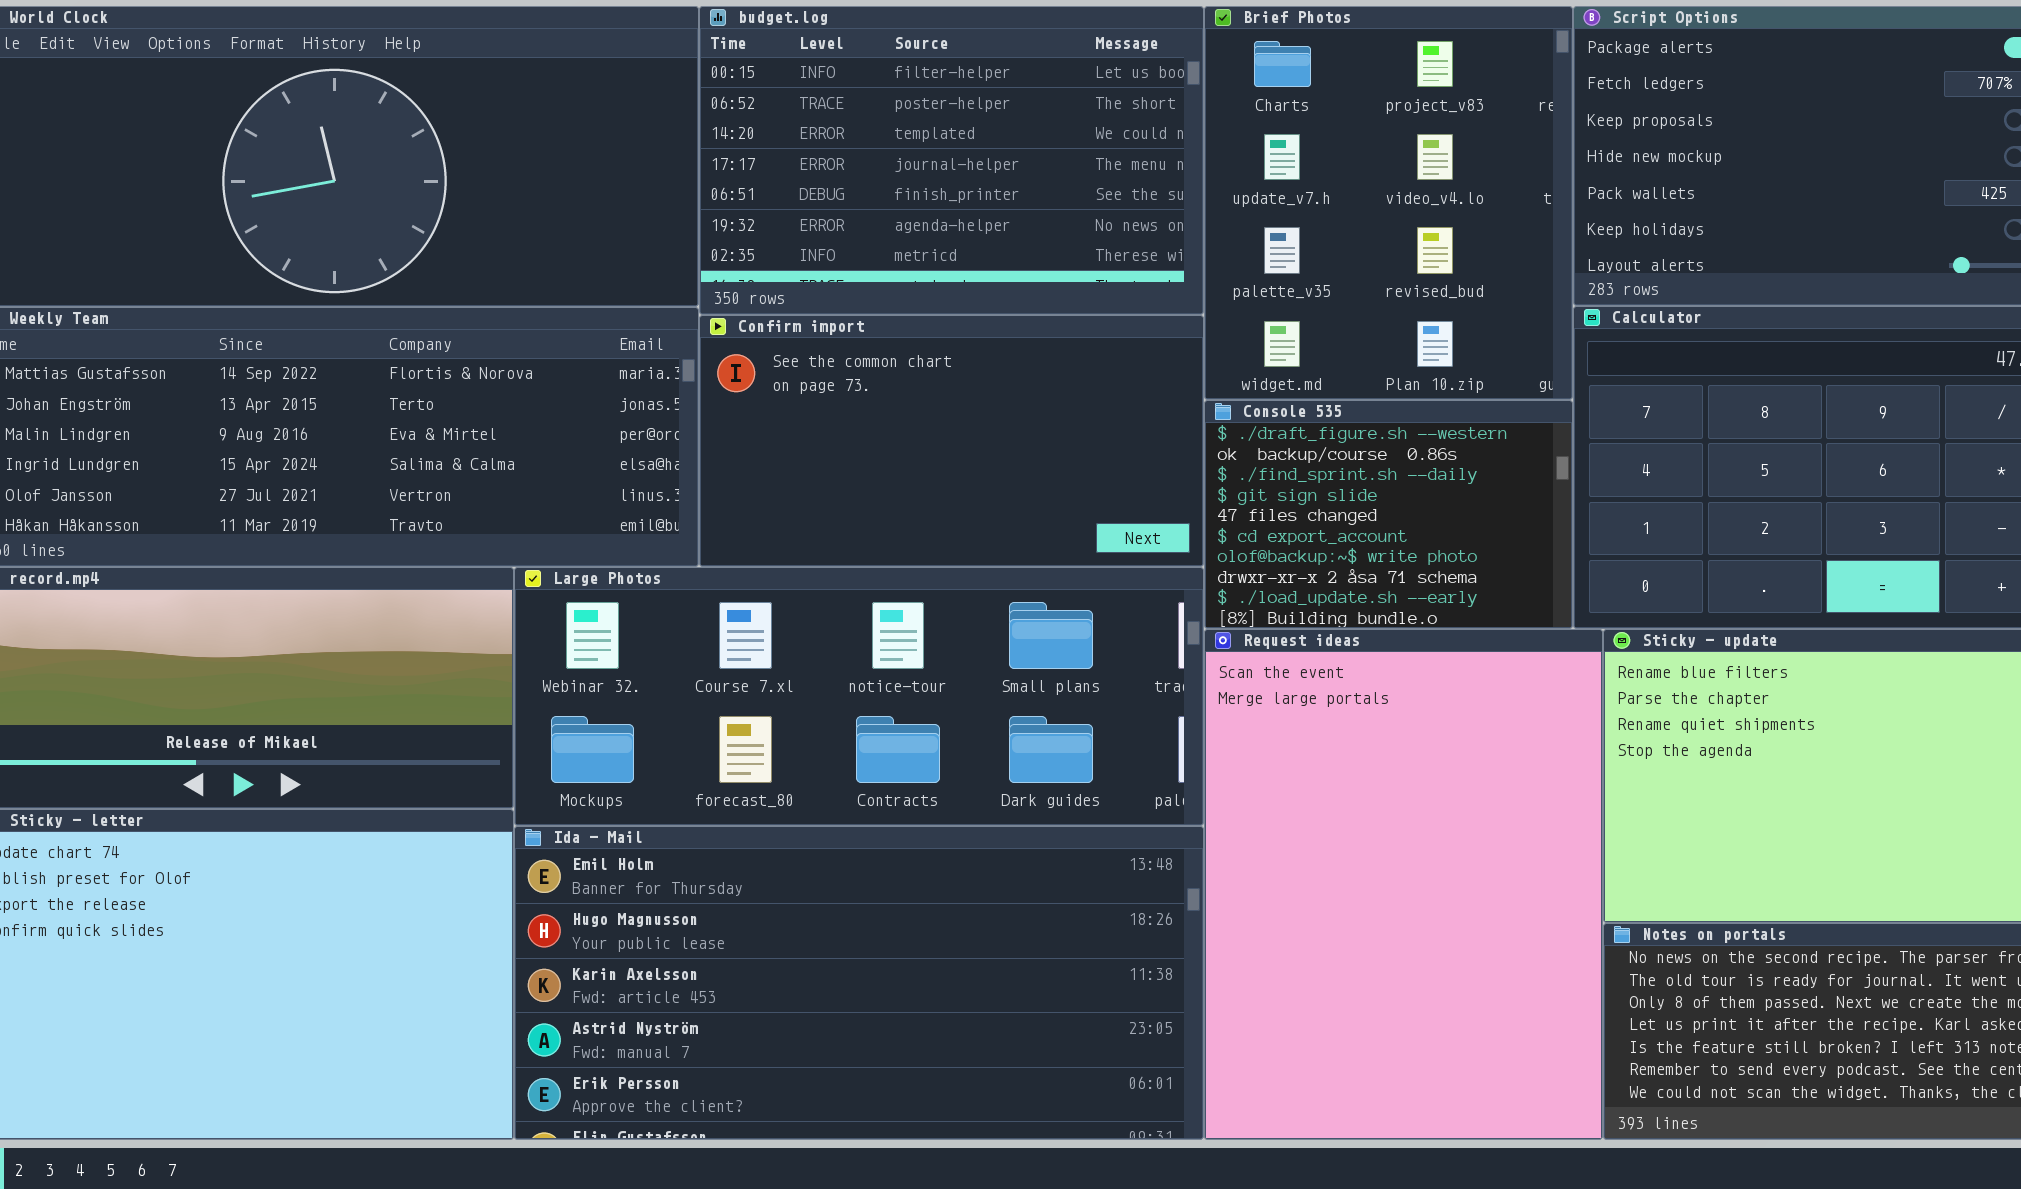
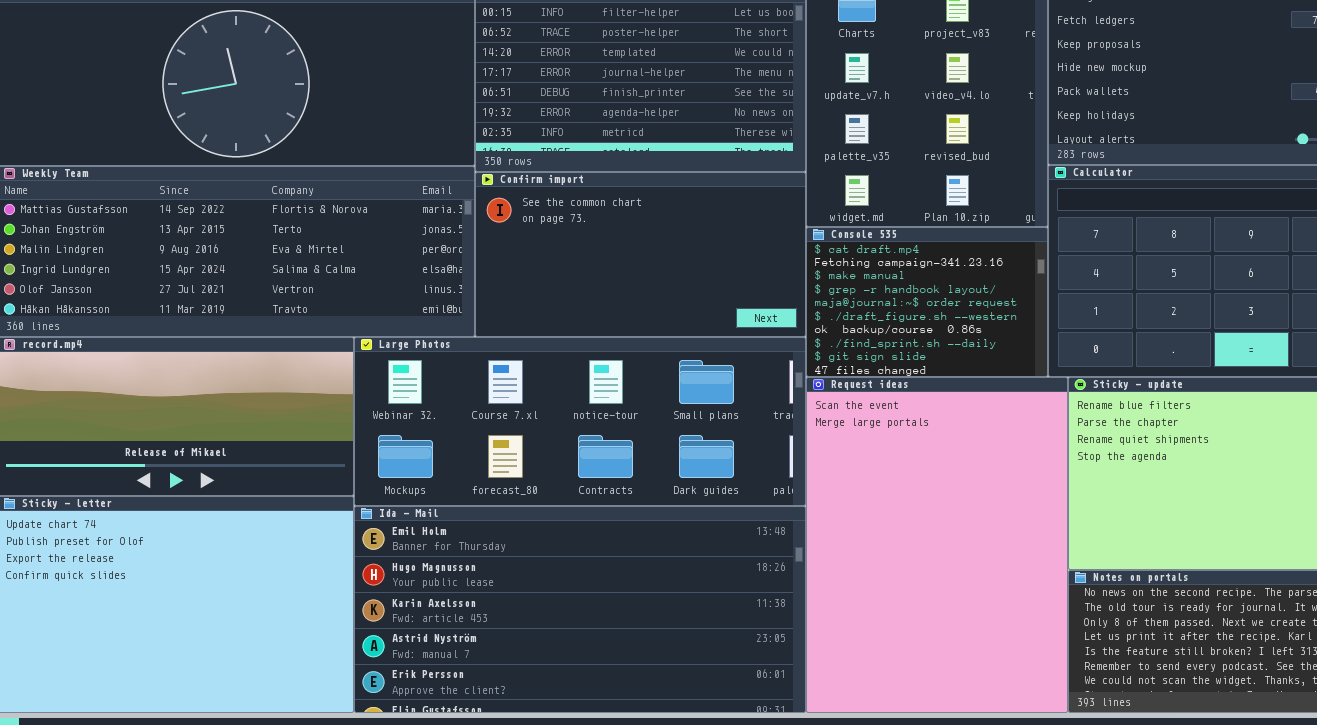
Console 535: [1204,400,1573,629] -> [806,227,1048,377], scrolled up 5 rows

